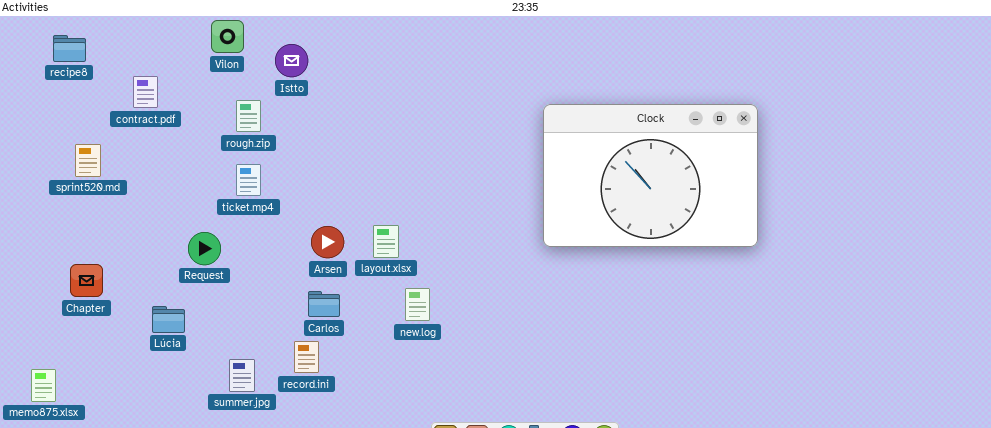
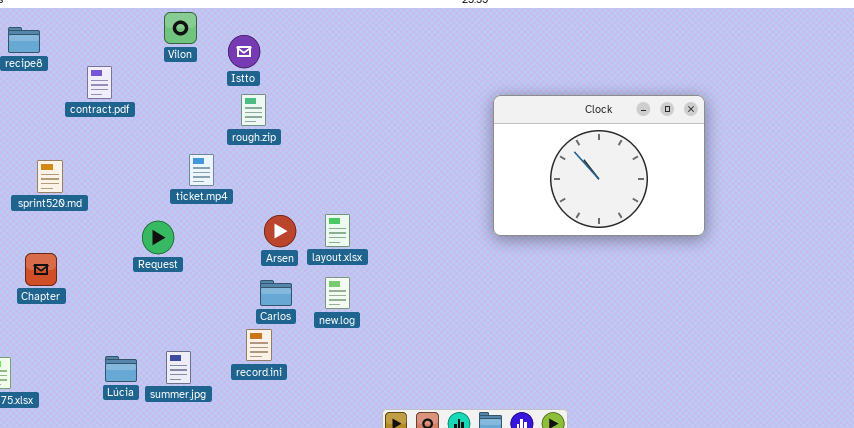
rough.zip: [236,100,261,132] -> [241,94,266,126], moved
sprint520.md: [75,144,101,177] -> [37,160,63,193], moved
new.log: [405,288,430,321] -> [325,277,350,309], moved
Lúcia: [152,306,185,333] -> [105,356,137,382], moved
summer.jpg: [229,359,255,392] -> [166,351,191,384], moved

